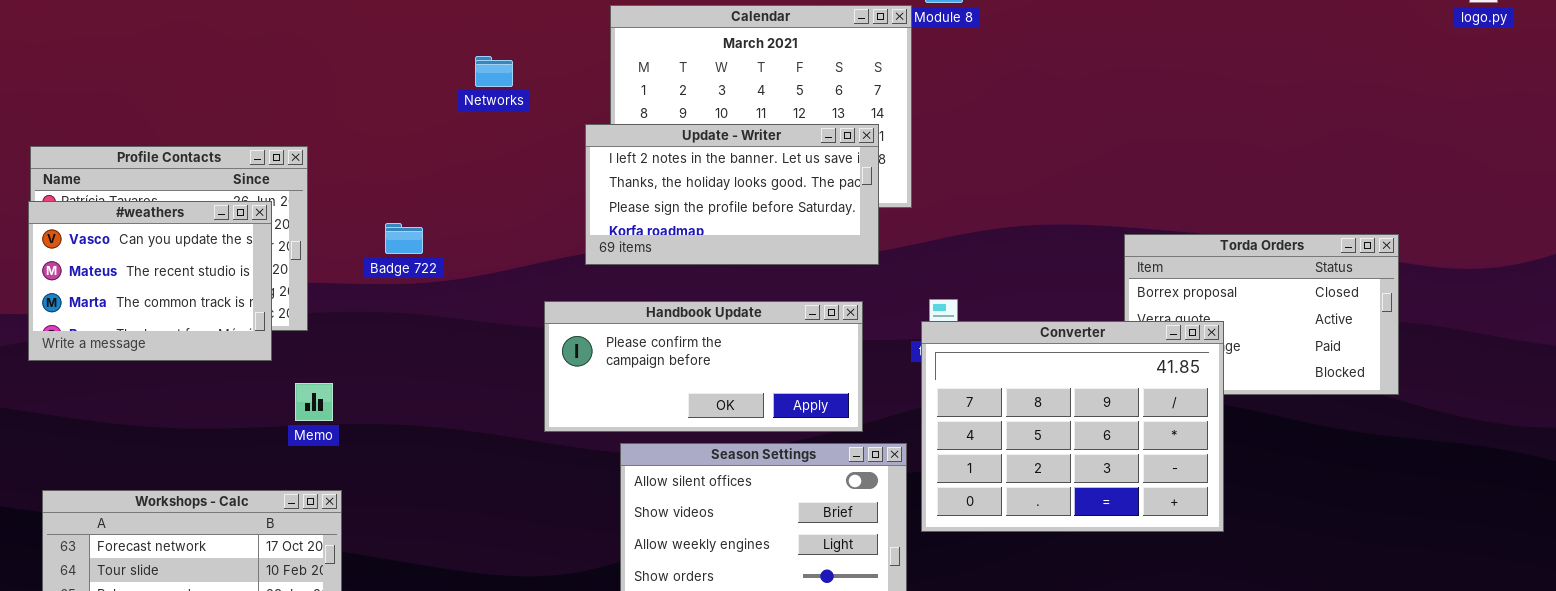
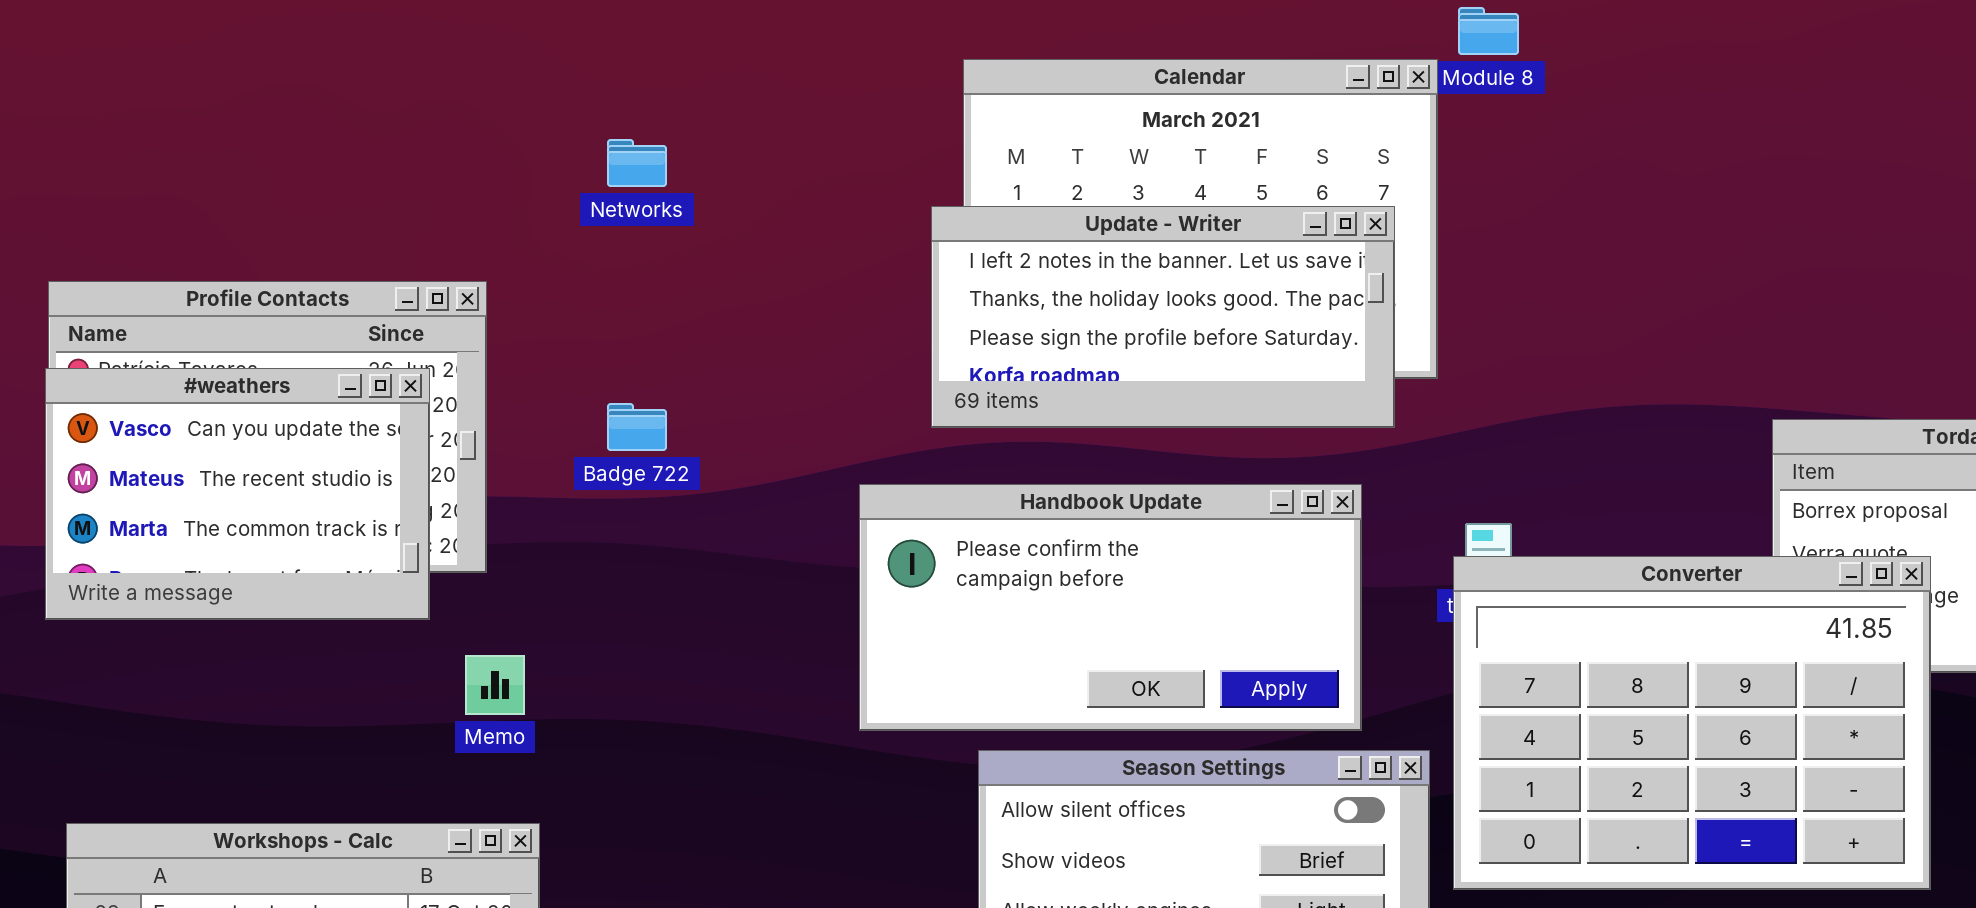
Networks: [475,56,513,87] -> [607,139,667,187], moved
Update - Writer: [585,124,879,265] -> [931,206,1395,428], moved
Handbook Update: [544,301,863,432] -> [859,484,1362,731], resized

